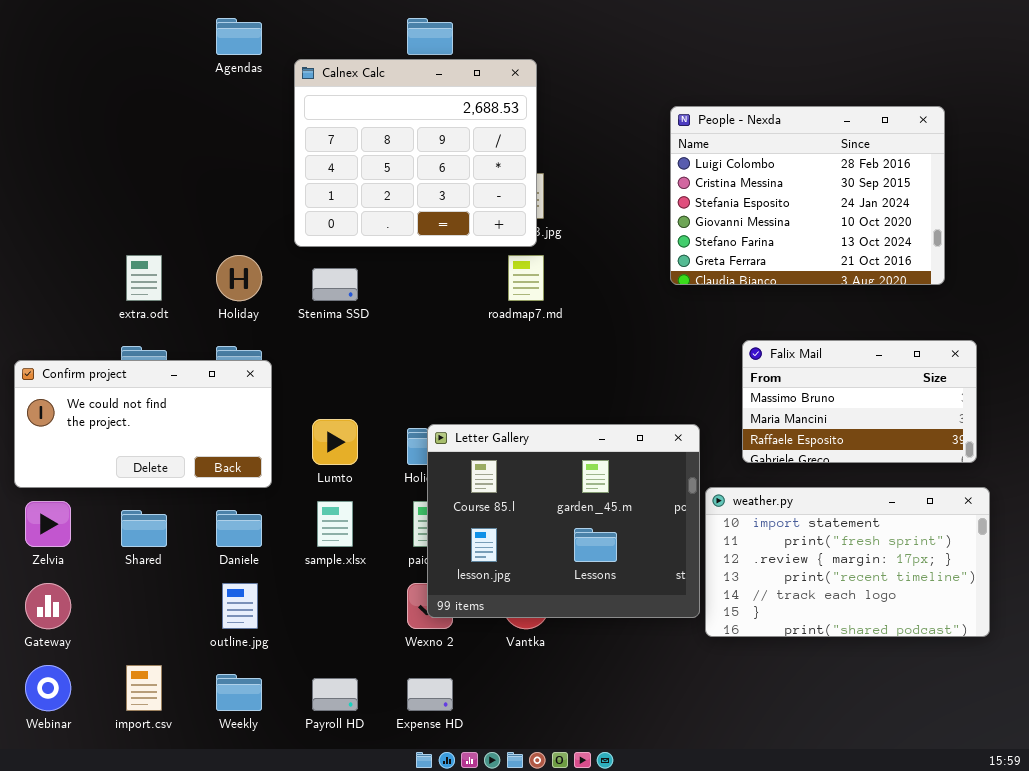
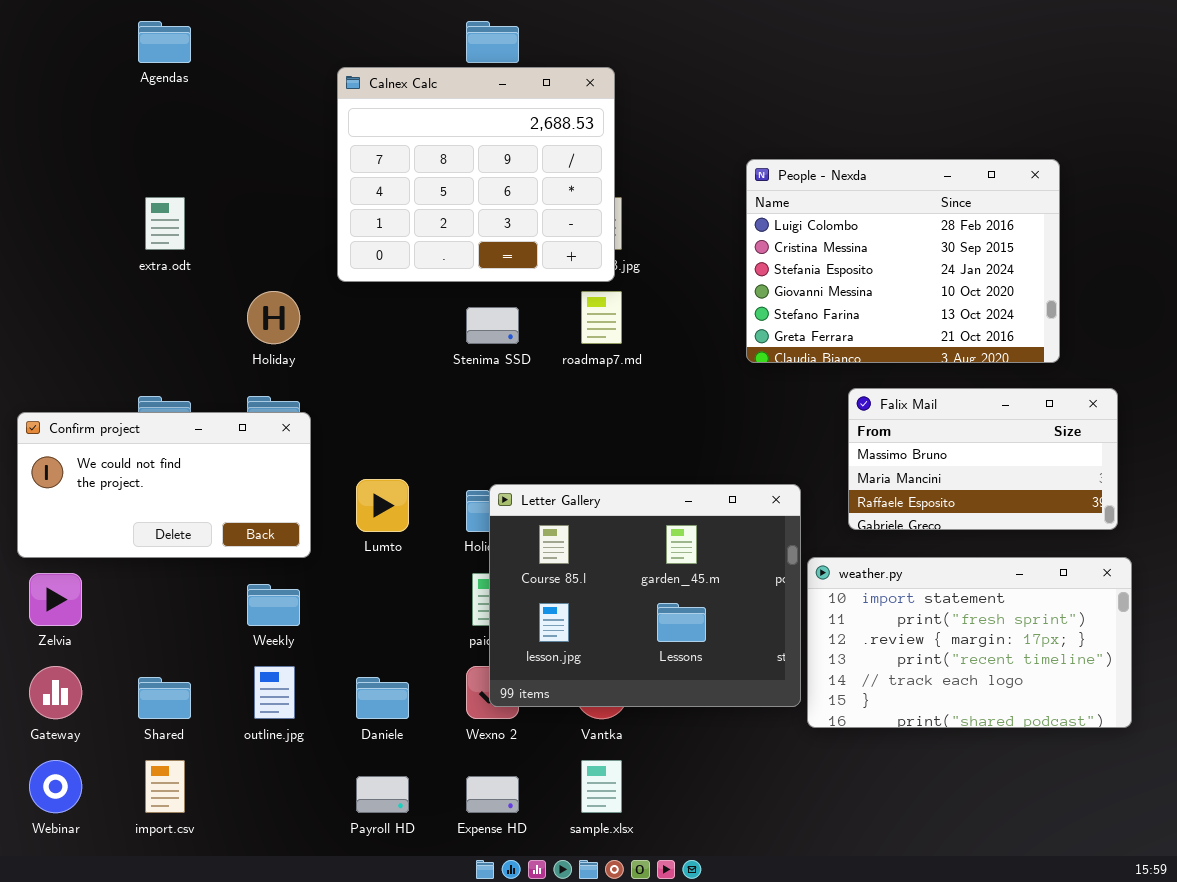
Agendas: [216,18,262,55] -> [138,21,191,63], moved
People - Nexda: [670,106,945,285] -> [746,159,1060,363], moved
extra.odt: [126,255,162,301] -> [145,197,185,250], moved
Stenima SSD: [312,268,358,301] -> [466,307,519,344], moved
sample.xlsx: [317,501,353,547] -> [581,760,622,813], moved
Shared: [121,510,167,547] -> [138,677,191,719], moved
Daniele: [216,510,262,547] -> [356,677,409,719], moved
Weekly: [216,674,262,711] -> [247,584,300,626], moved

